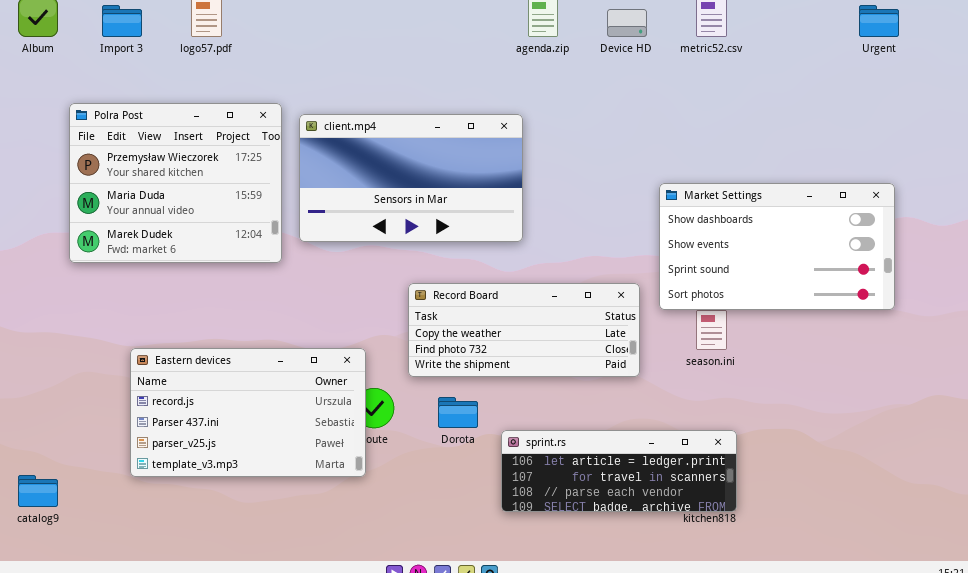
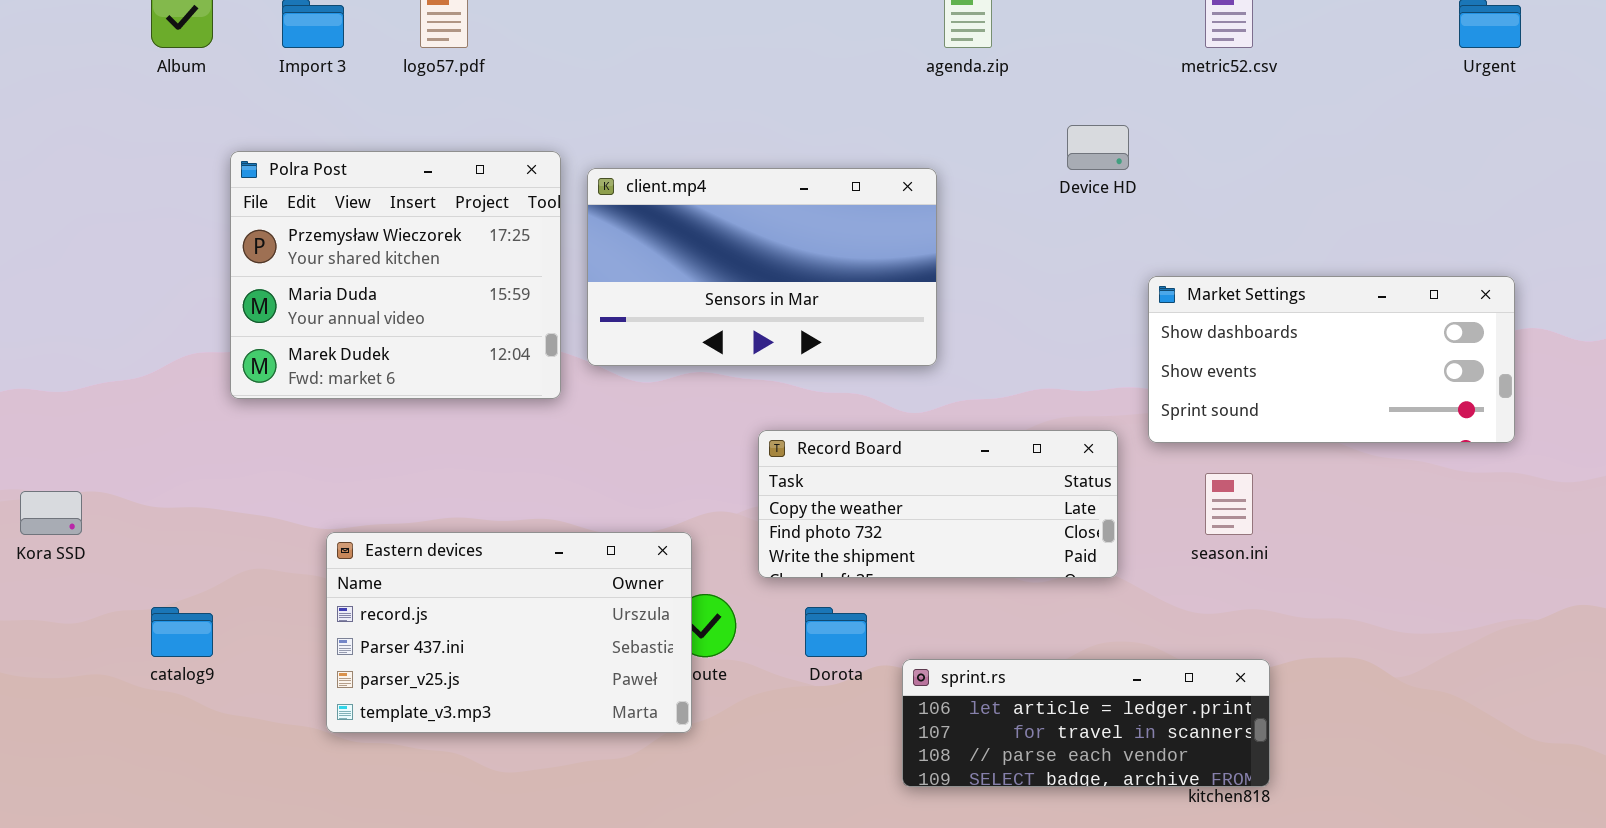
Device HD: [607,9,647,37] -> [1067,125,1129,170], moved
Market Settings: [659,183,895,310] -> [1148,276,1515,443], resized
catalog9: [18,475,58,507] -> [151,607,213,657], moved

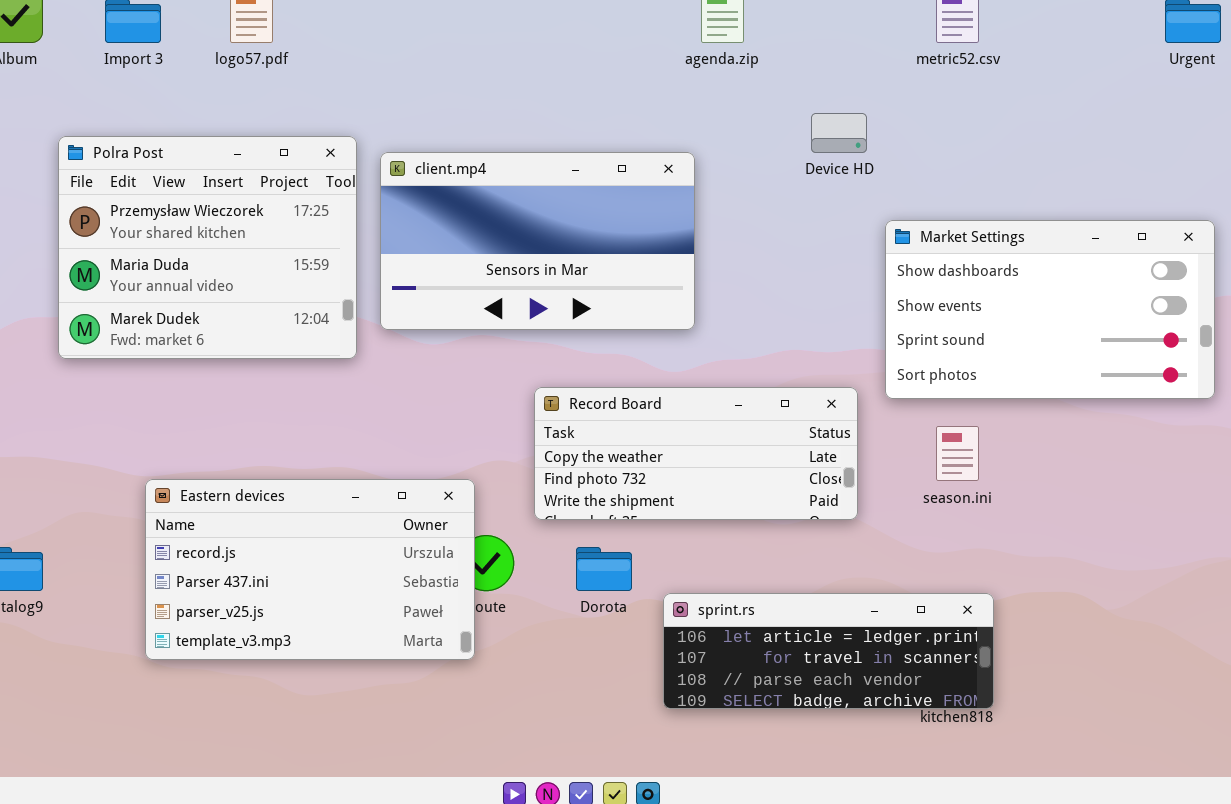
Market Settings: [1148,276,1515,443] -> [885,220,1215,399], resized

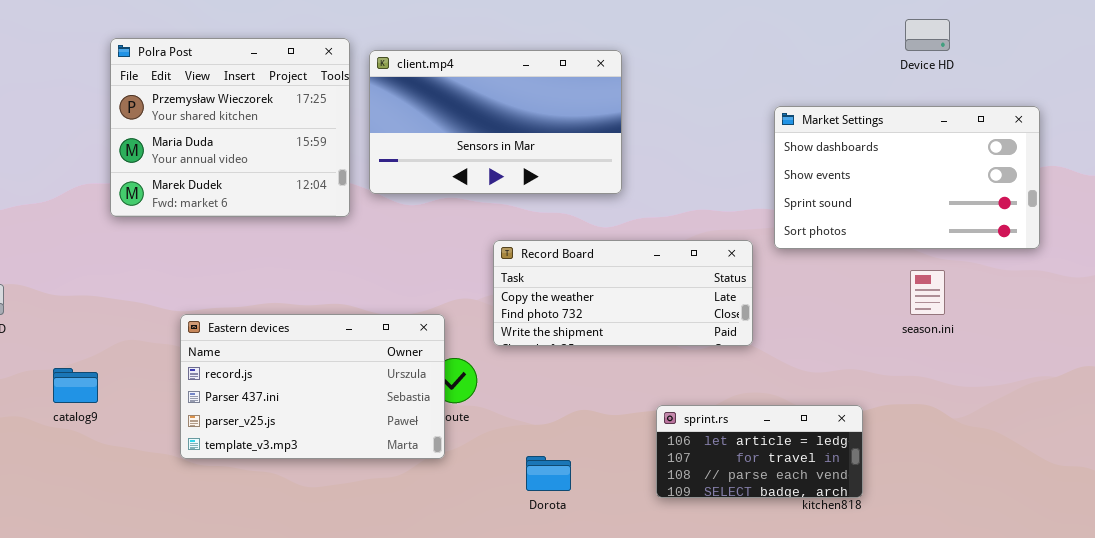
Device HD: [811,113,867,153] -> [905,19,950,51], moved
season.ini: [936,426,979,481] -> [910,270,945,315], moved
Dorota: [576,547,632,591] -> [526,456,571,491], moved
sprint.rs: [663,593,994,709] -> [656,405,863,498], resized

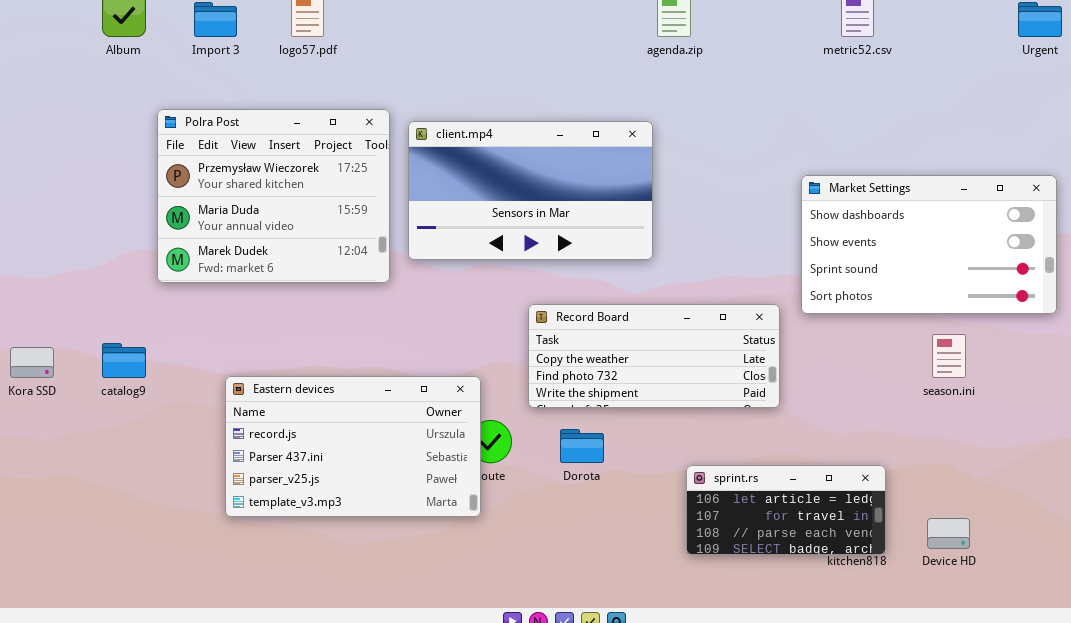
Device HD: [905,19,950,51] -> [927,518,970,549], moved
catalog9: [53,368,98,403] -> [102,343,146,378], moved
Dorota: [526,456,571,491] -> [560,429,604,463], moved

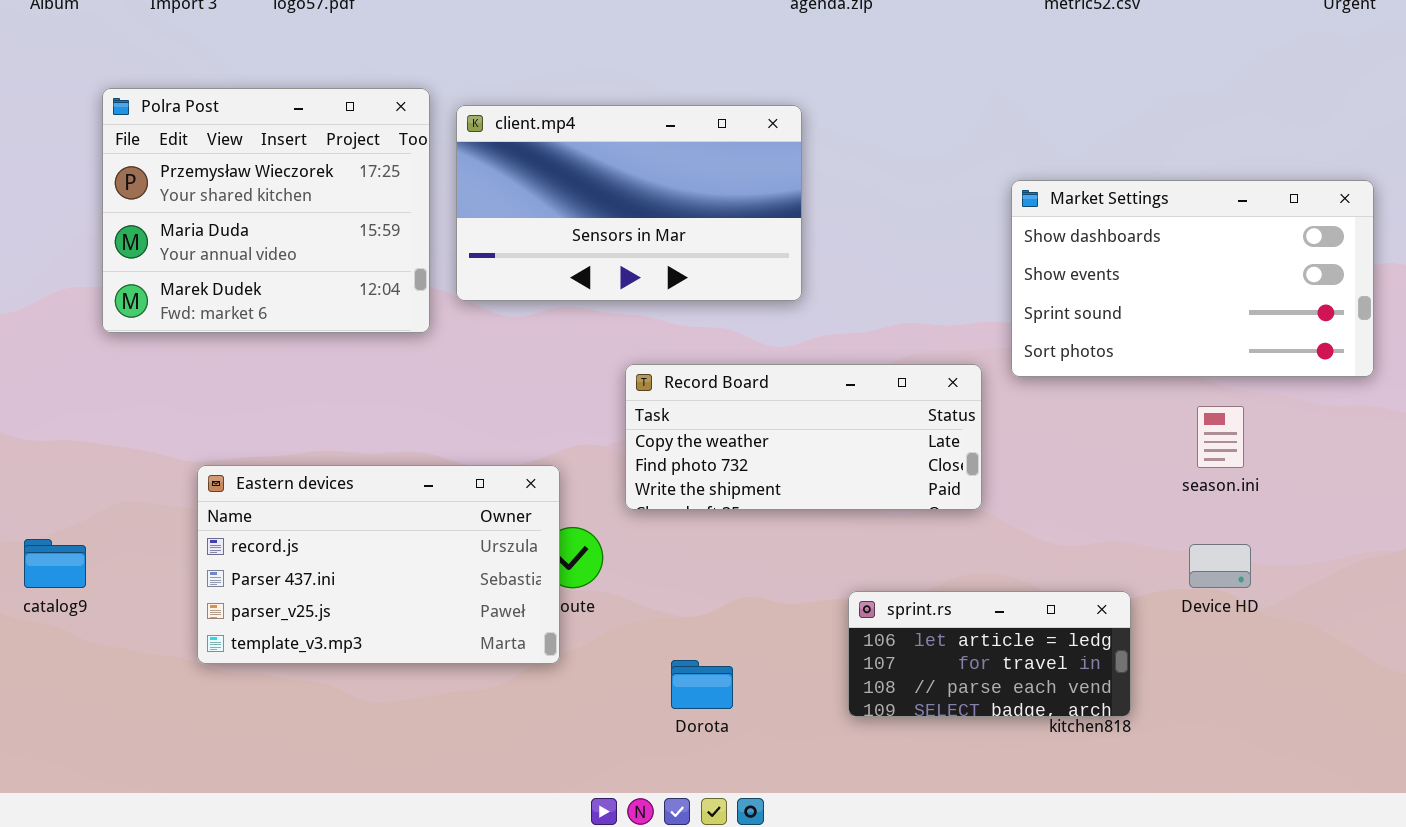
catalog9: [102,343,146,378] -> [24,539,86,588], moved
Dorota: [560,429,604,463] -> [671,660,733,709], moved
Device HD: [927,518,970,549] -> [1189,544,1251,588], moved

